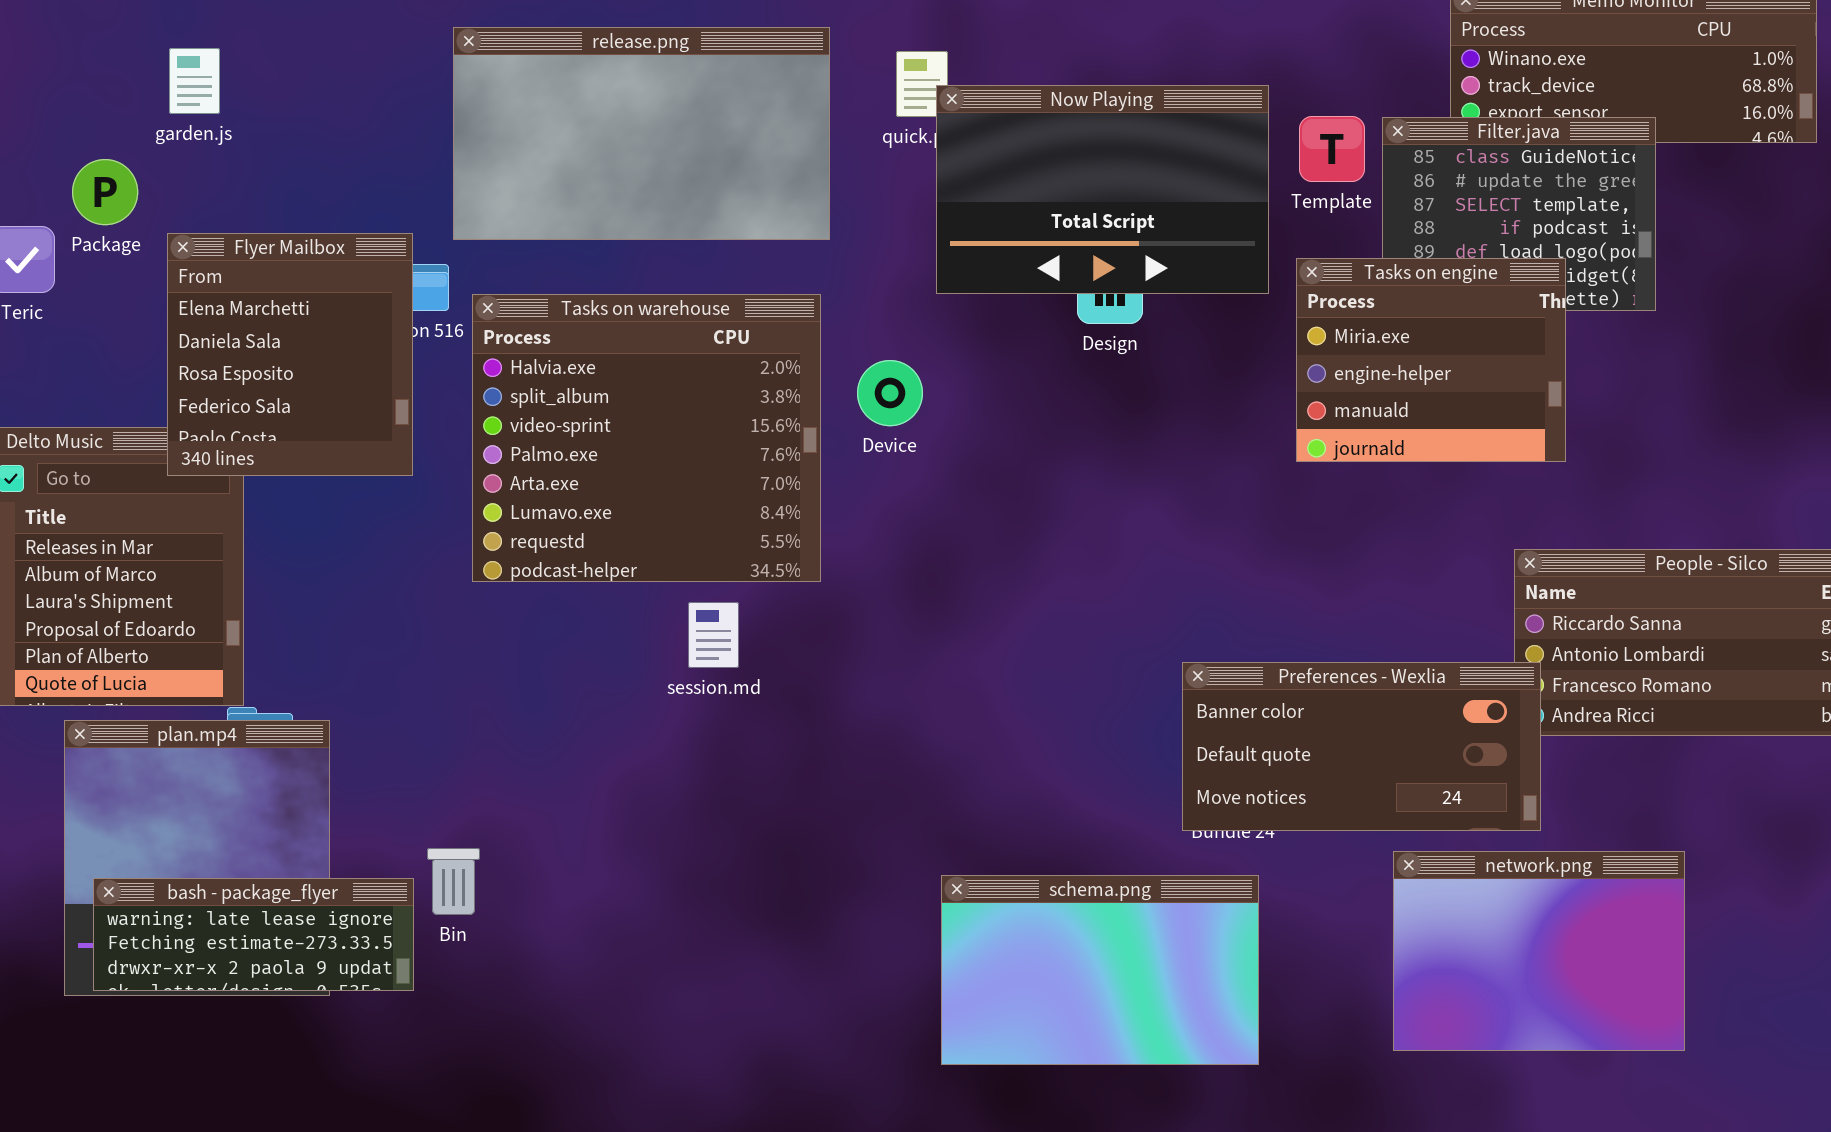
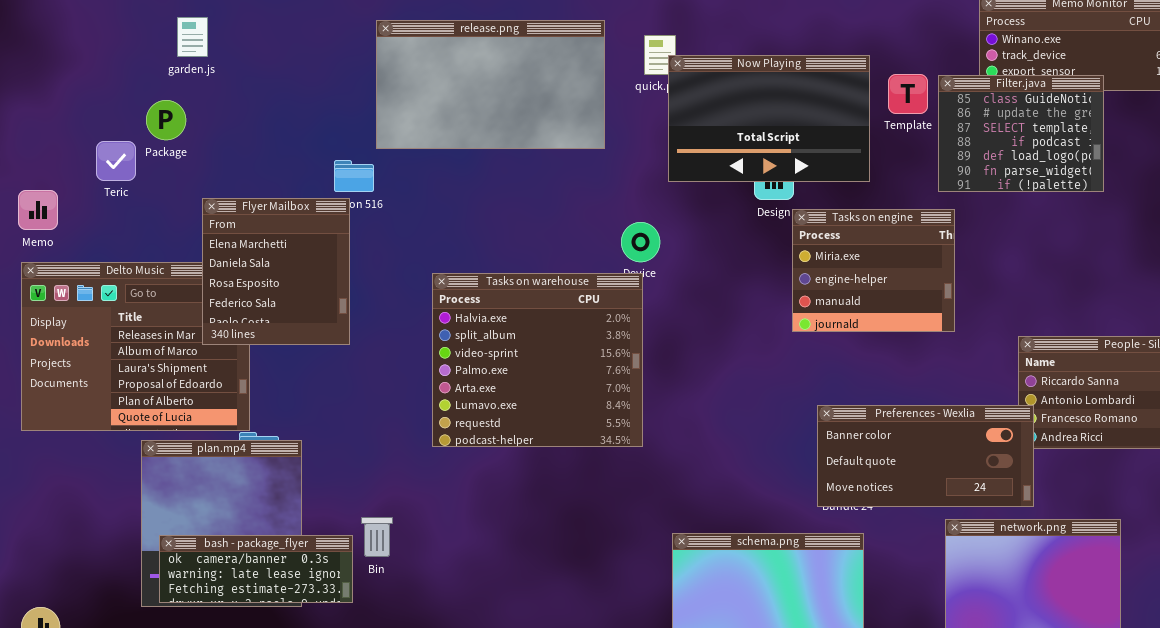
garden.js: [169,48,220,114] -> [177,17,208,57], moved
Flyer Mailbox: [167,233,413,476] -> [202,198,350,345], moved
Tasks on engine: [1296,258,1566,462] -> [792,209,955,332], moved
Tasks on warehouse: [472,294,821,582] -> [432,273,643,447], moved
bash - package_flyer: [93,878,414,991] -> [159,535,353,603], scrolled up 1 row

